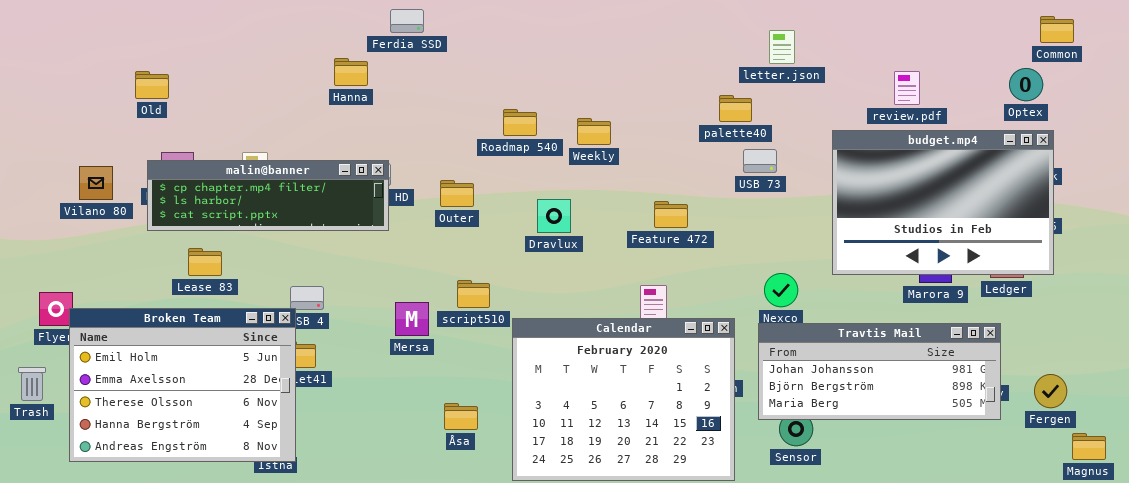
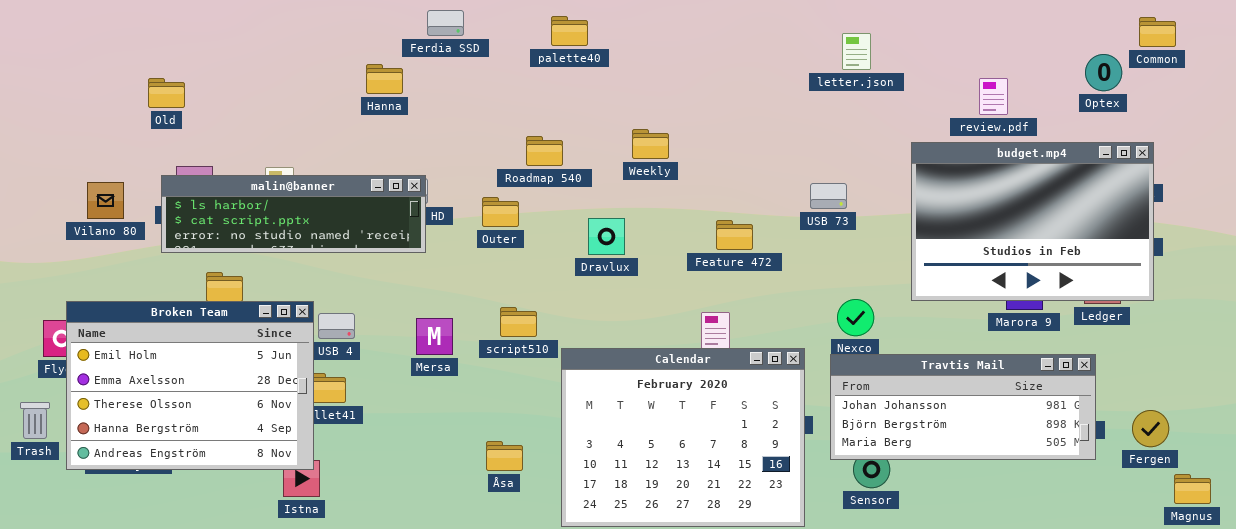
Optex: [1009,68,1043,101] -> [1085,54,1122,91], moved
palette40: [719,95,752,122] -> [551,16,588,46], moved
Roadmap 540: [503,109,537,136] -> [526,136,563,166], moved
USB 73: [743,149,777,173] -> [810,183,847,209], moved
malin@banner: [147,160,389,231] -> [161,175,426,253], scrolled down 1 row
Mersa: [395,302,429,336] -> [416,318,453,355], moved
Broken Team: [69,308,296,462] -> [66,301,314,470], moved

